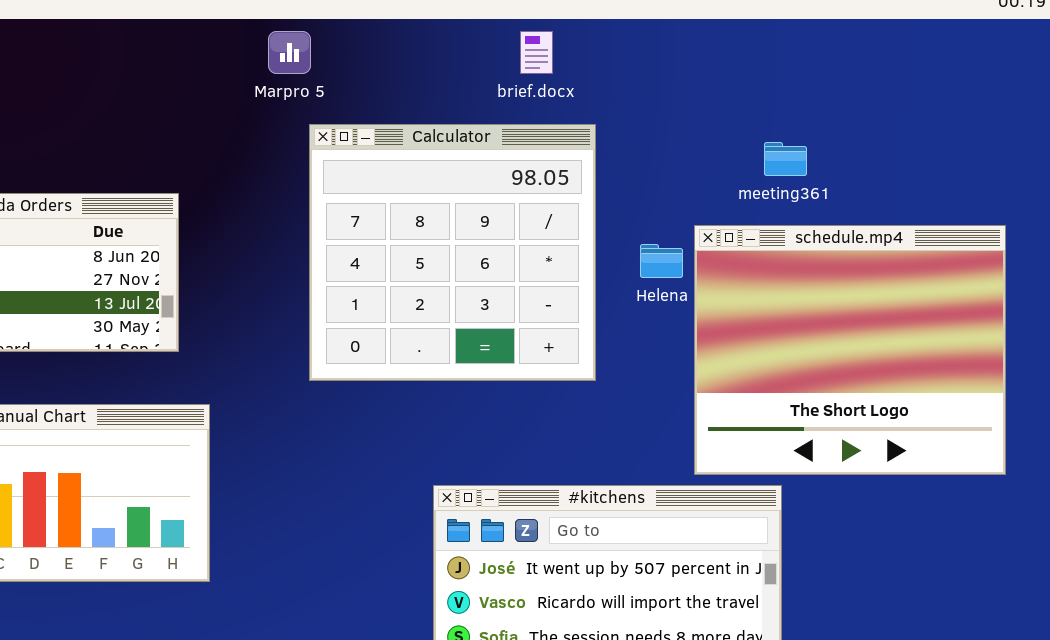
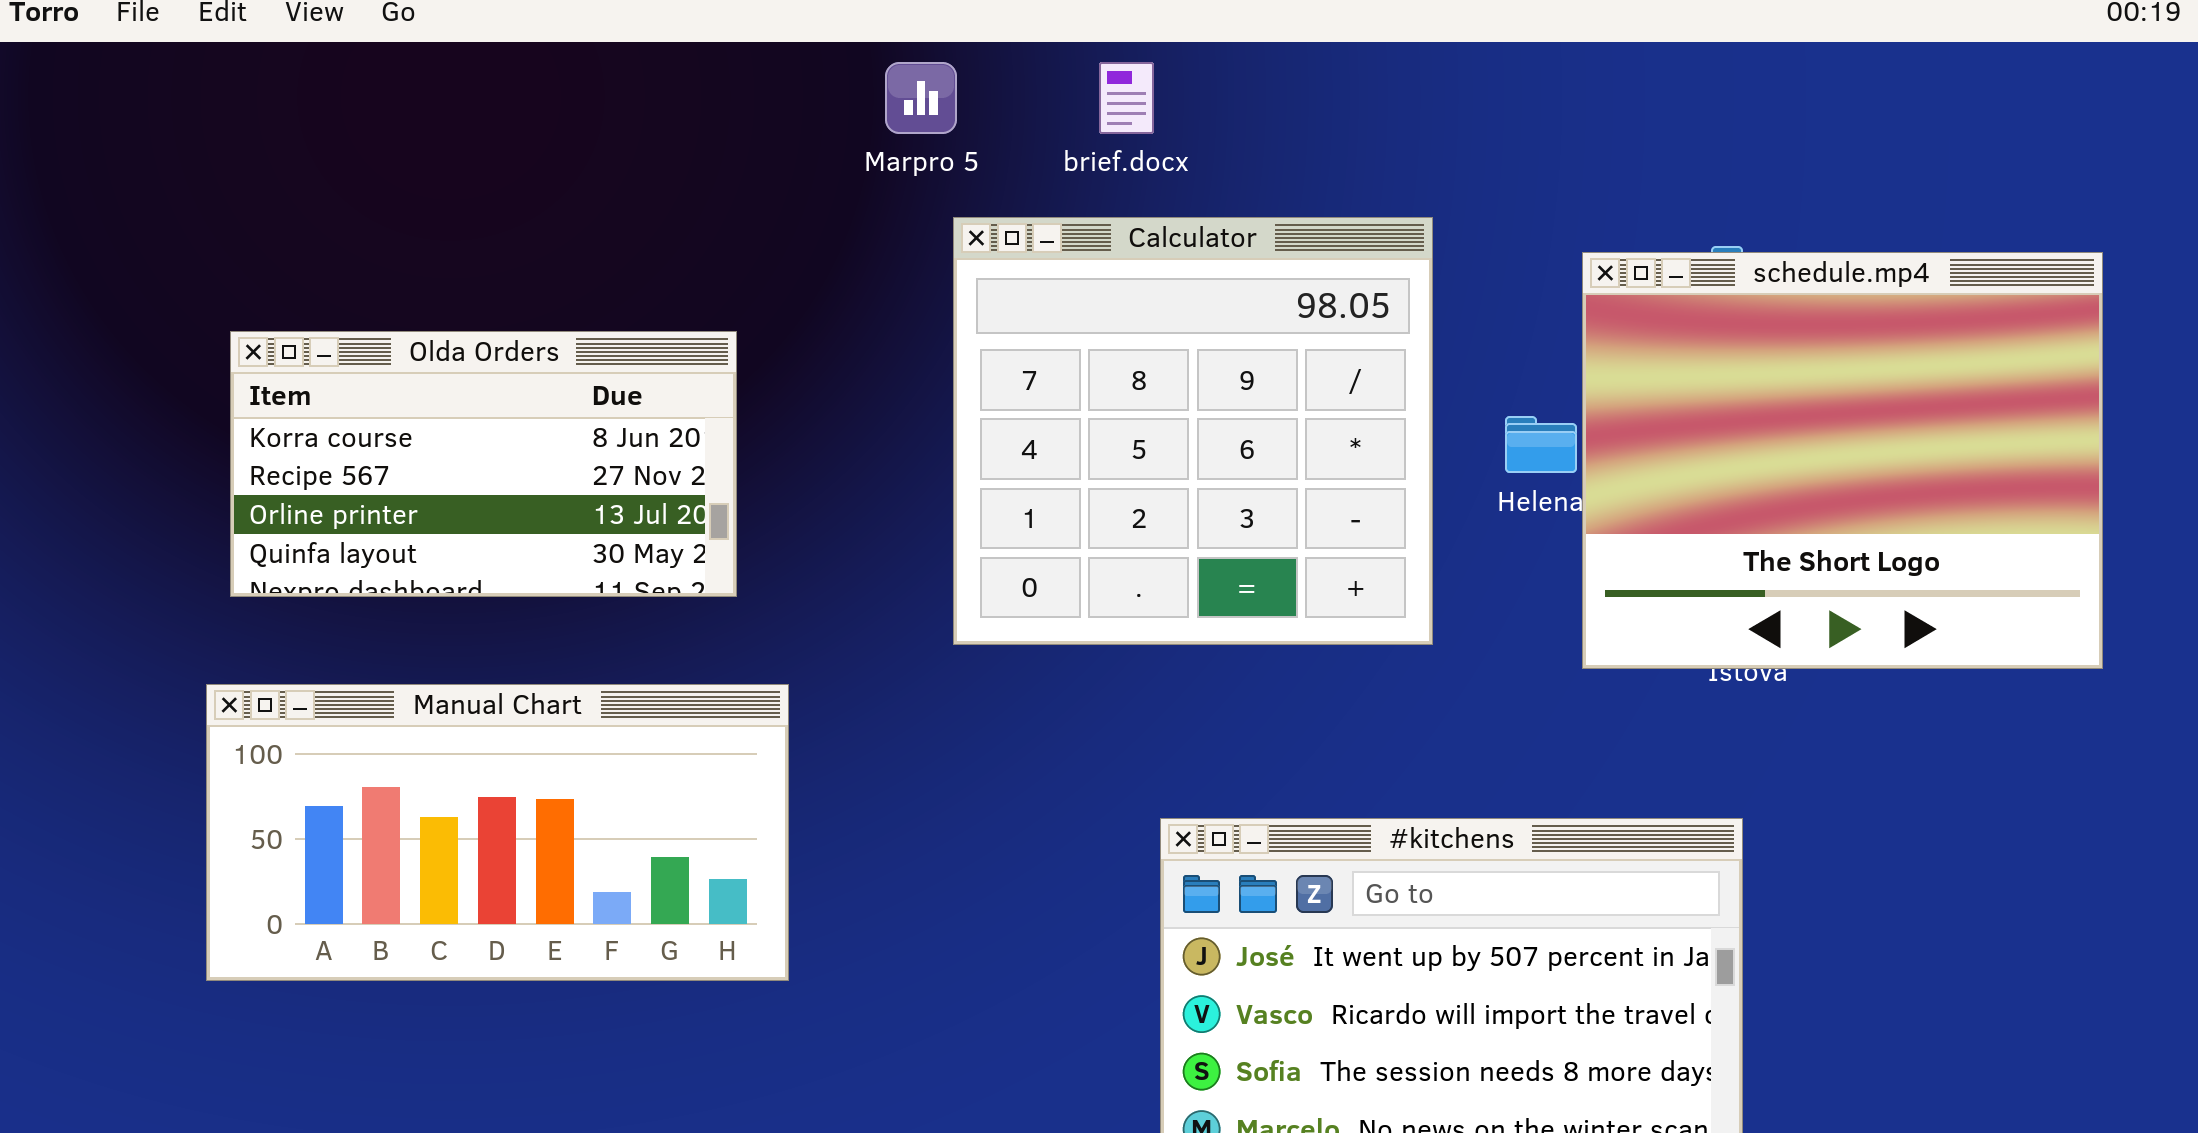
brief.docx: [520,31,553,74] -> [1099,62,1154,134], moved
schedule.mp4: [694,225,1006,475] -> [1582,252,2103,669], moved

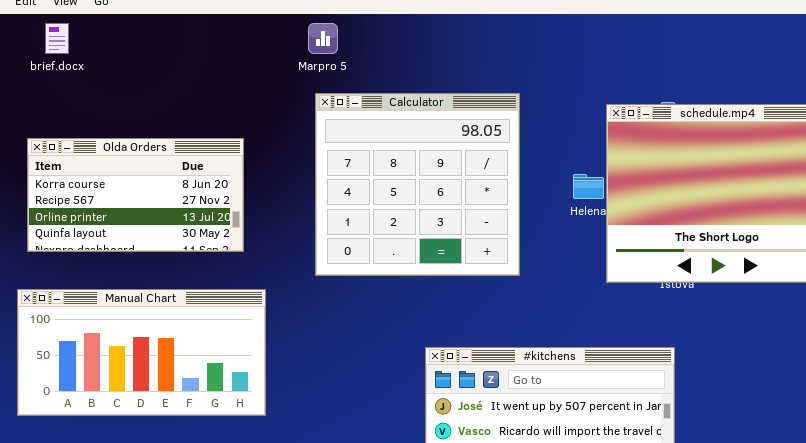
brief.docx: [1099,62,1154,134] -> [45,23,69,54], moved
Calculator: [953,217,1433,645] -> [315,93,520,276], moved

